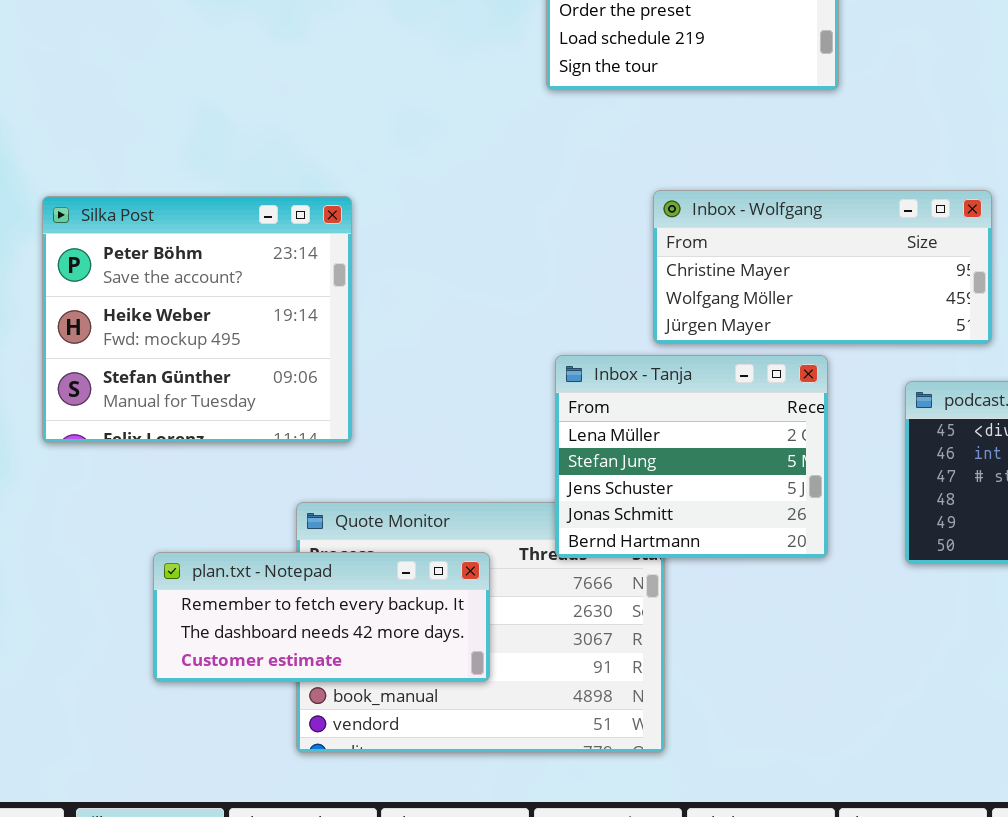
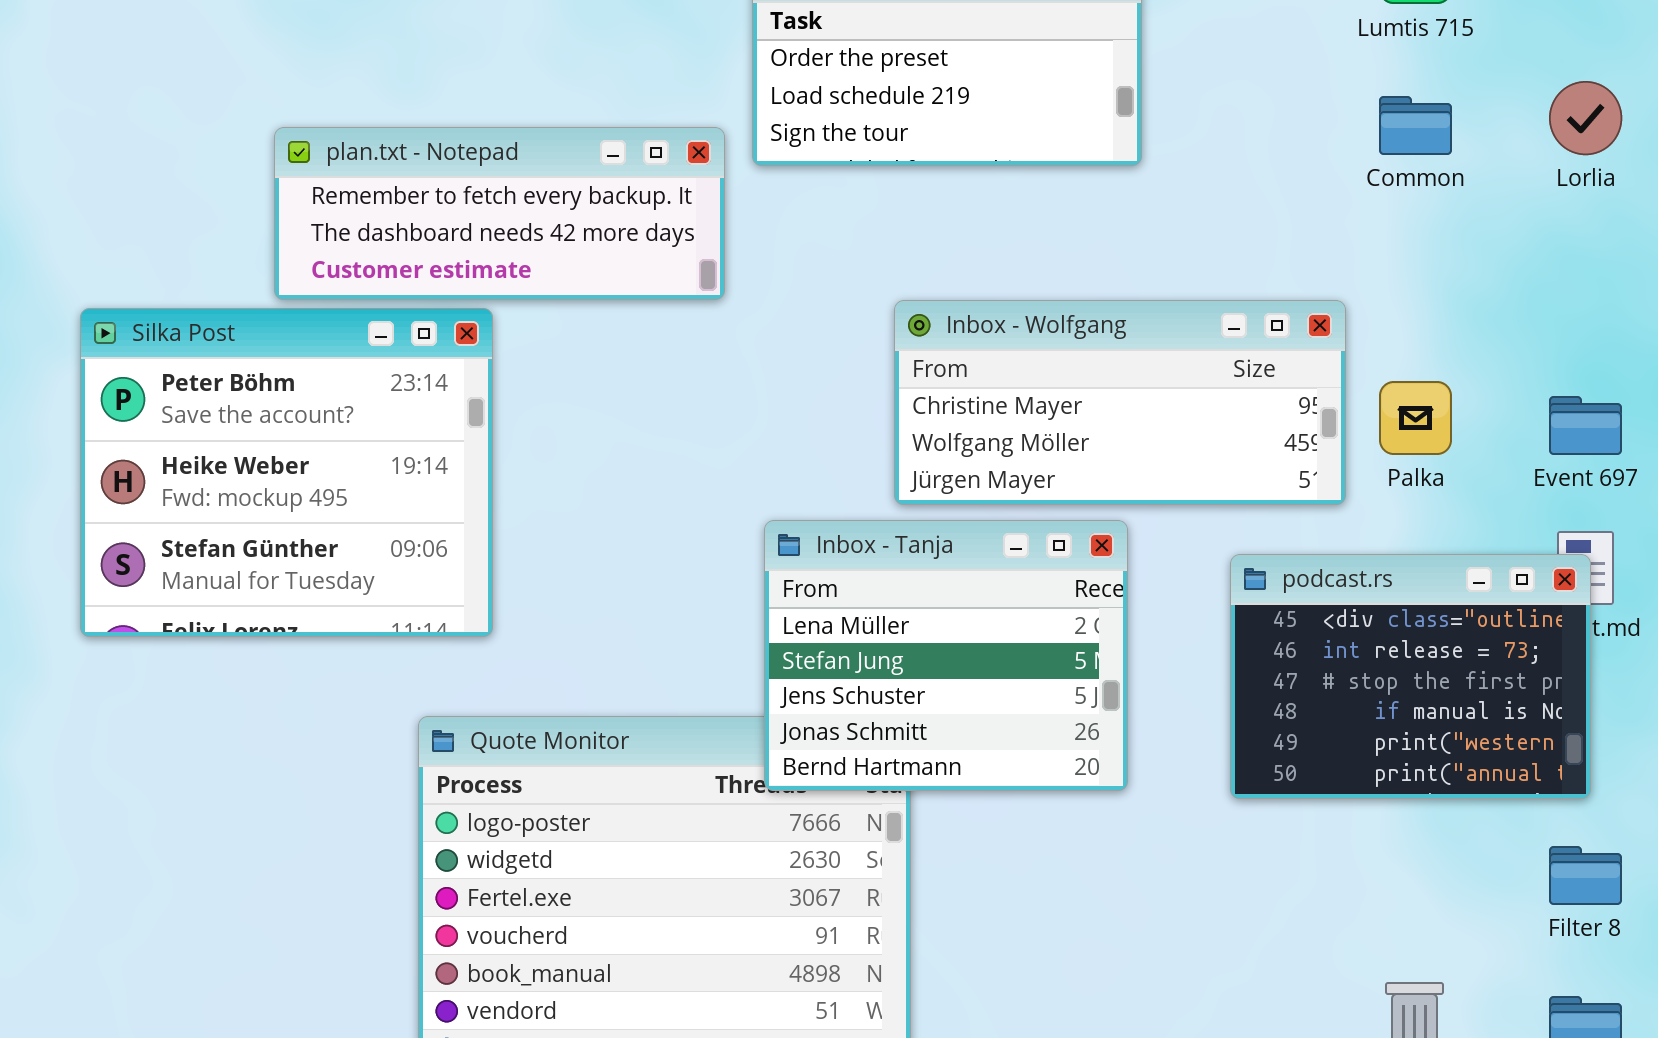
plan.txt - Notepad: [153,552,490,682] -> [274,127,725,300], moved

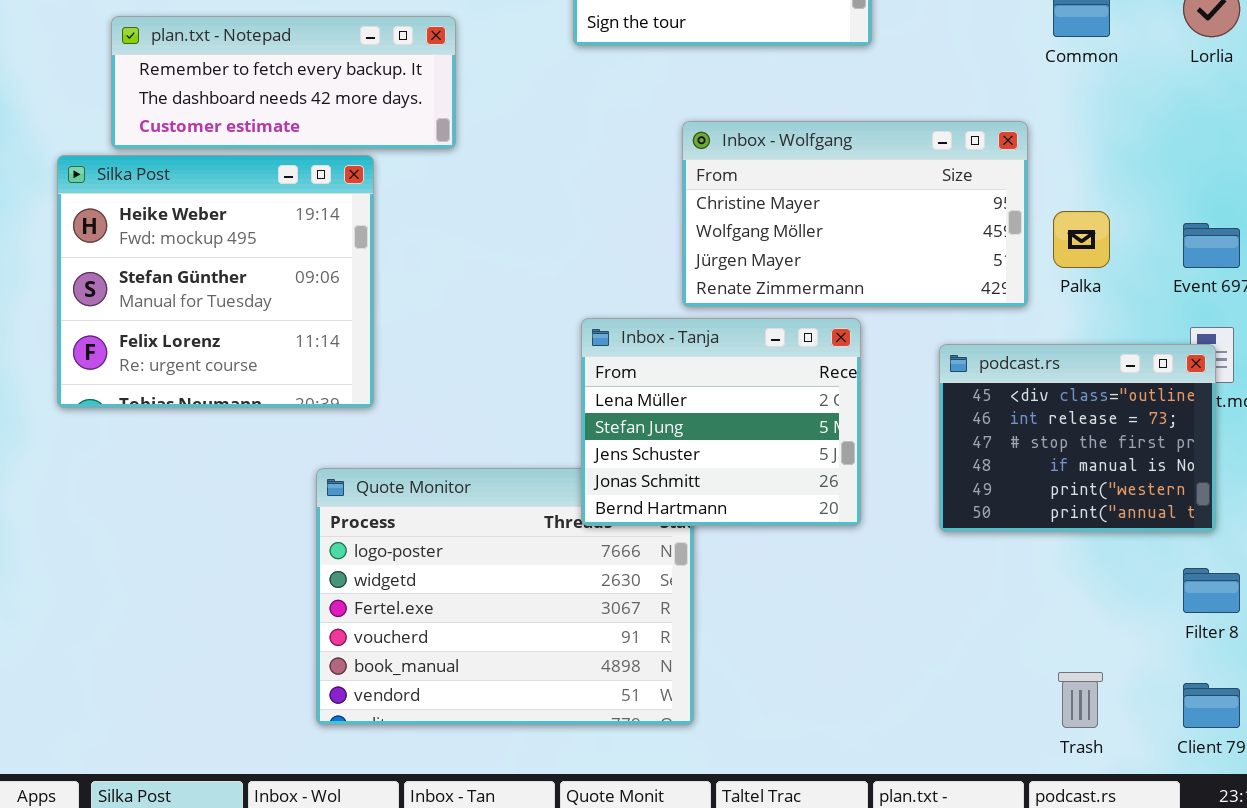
plan.txt - Notepad: [274,127,725,300] -> [111,16,456,149], moved
Inbox - Wolfgang: [894,300,1346,505] -> [682,121,1028,307], resized
Silka Post: [80,308,493,637] -> [57,155,374,408], scrolled down 1 row

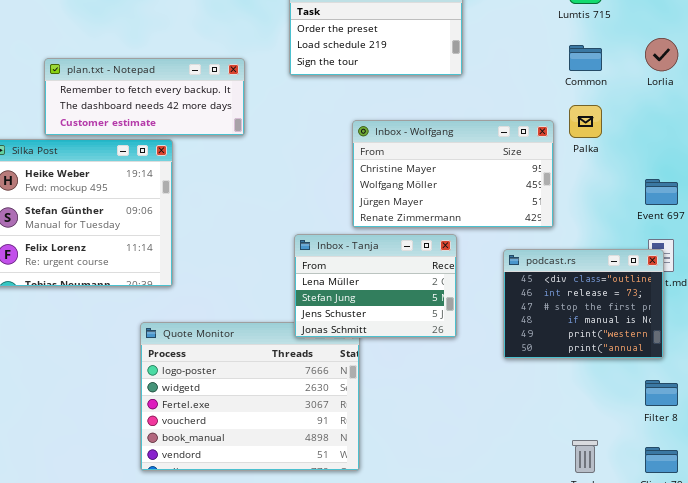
plan.txt - Notepad: [111,16,456,149] -> [44,58,245,136], moved
Palka: [1053,211,1110,268] -> [569,105,602,138], moved
Inbox - Tanja: [581,318,861,526] -> [294,234,457,338], resized

